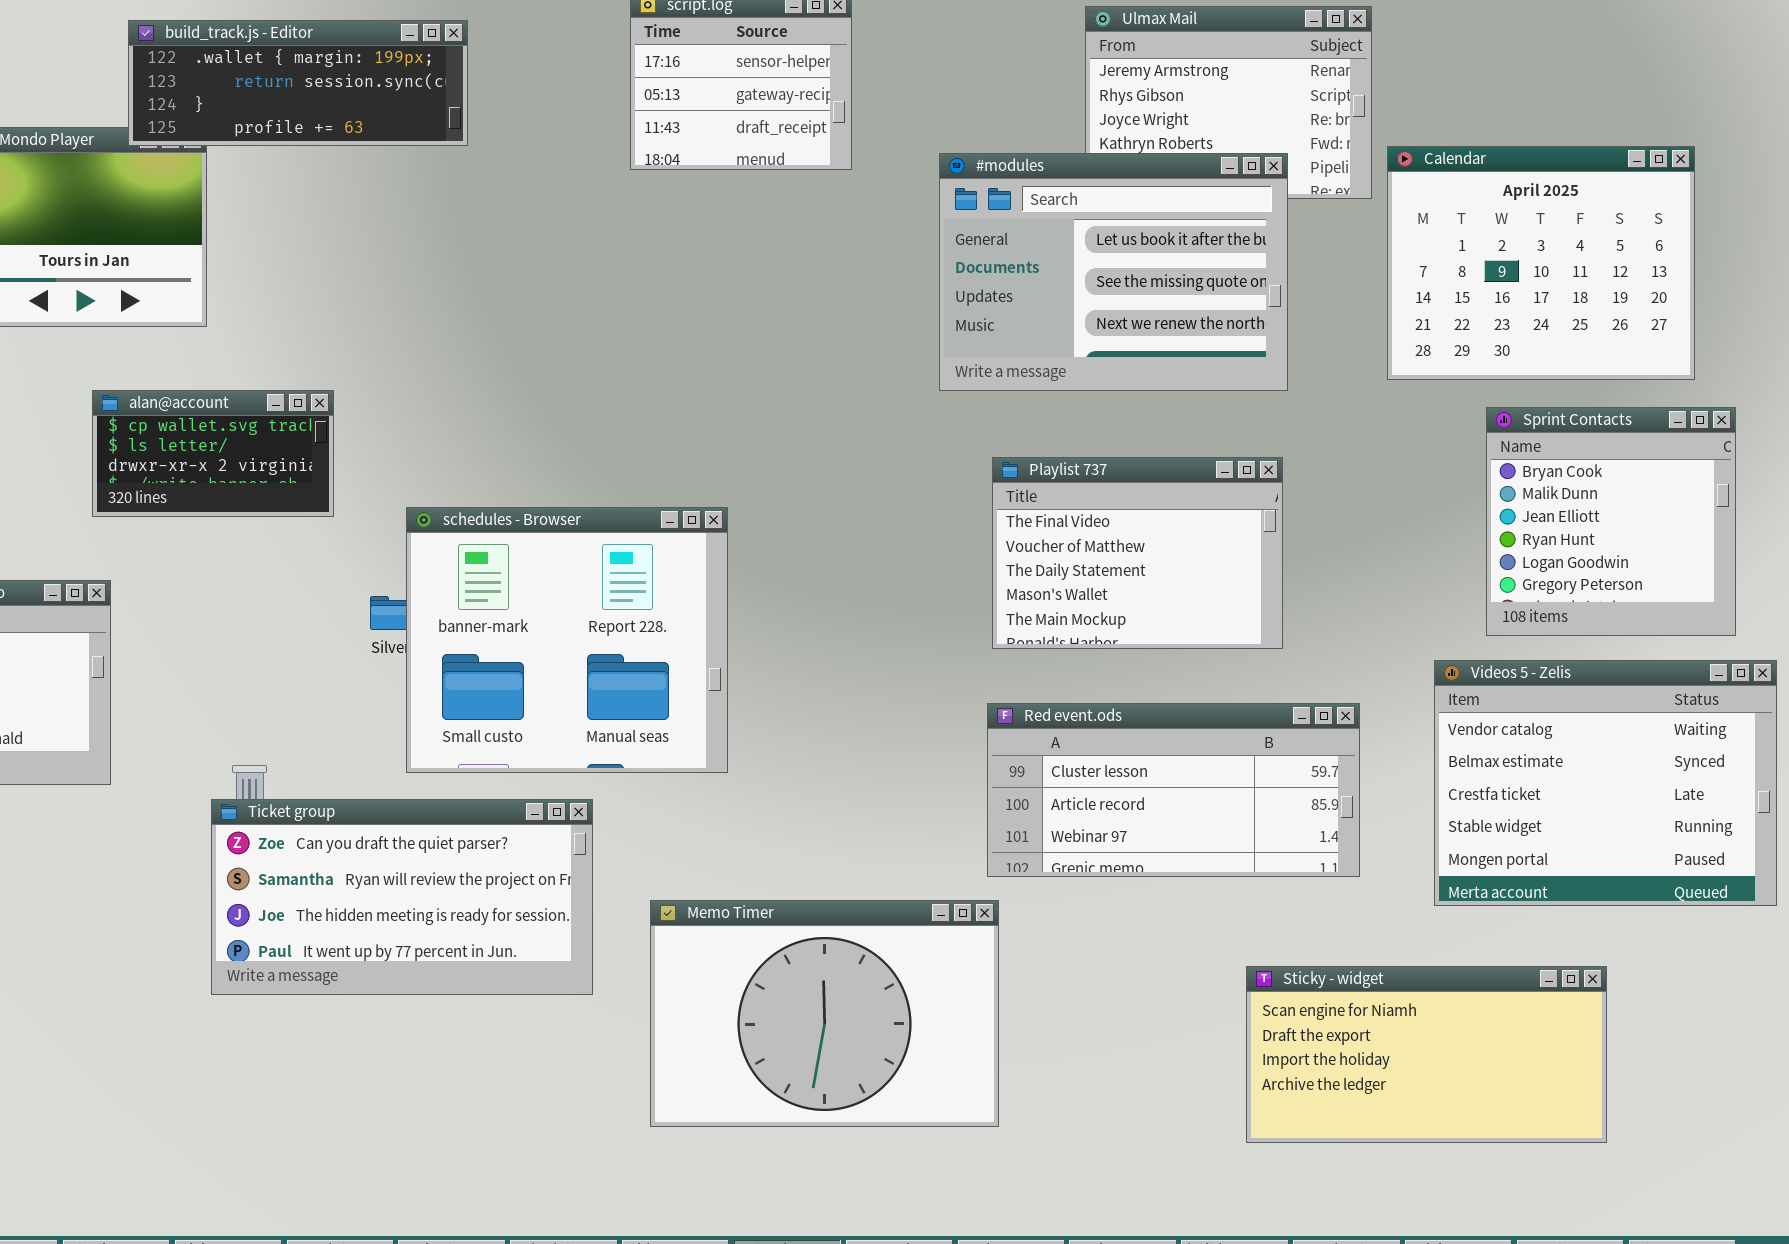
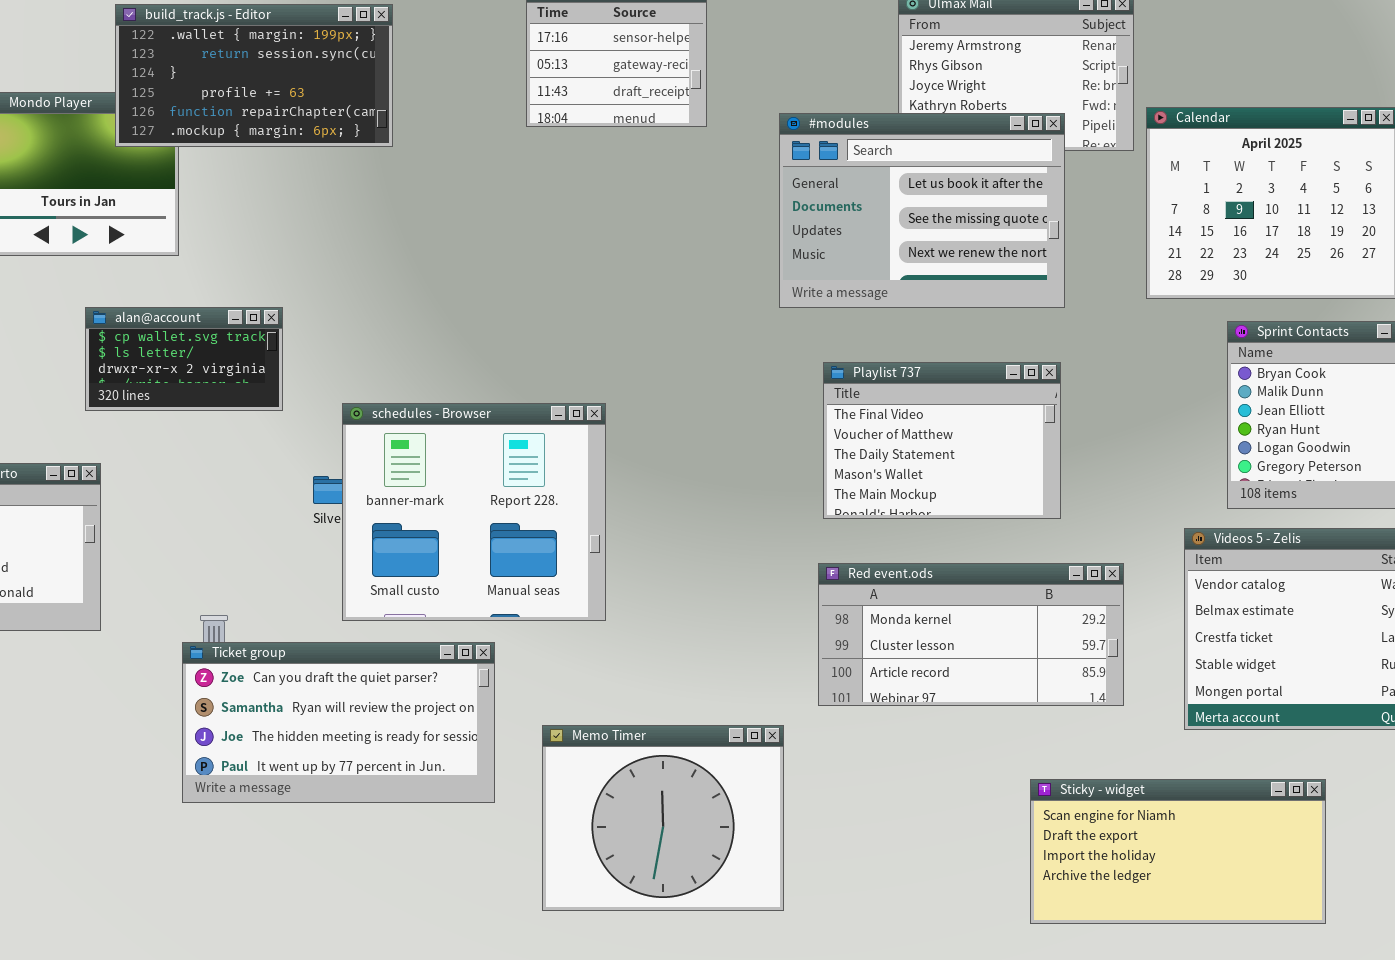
build_track.js - Editor: [128,20,468,146] -> [115,4,393,147], resized
Red event.ods: [987,703,1360,877] -> [818,563,1124,706], scrolled up 1 row
Memo Timer: [650,900,999,1127] -> [542,725,784,911], resized

